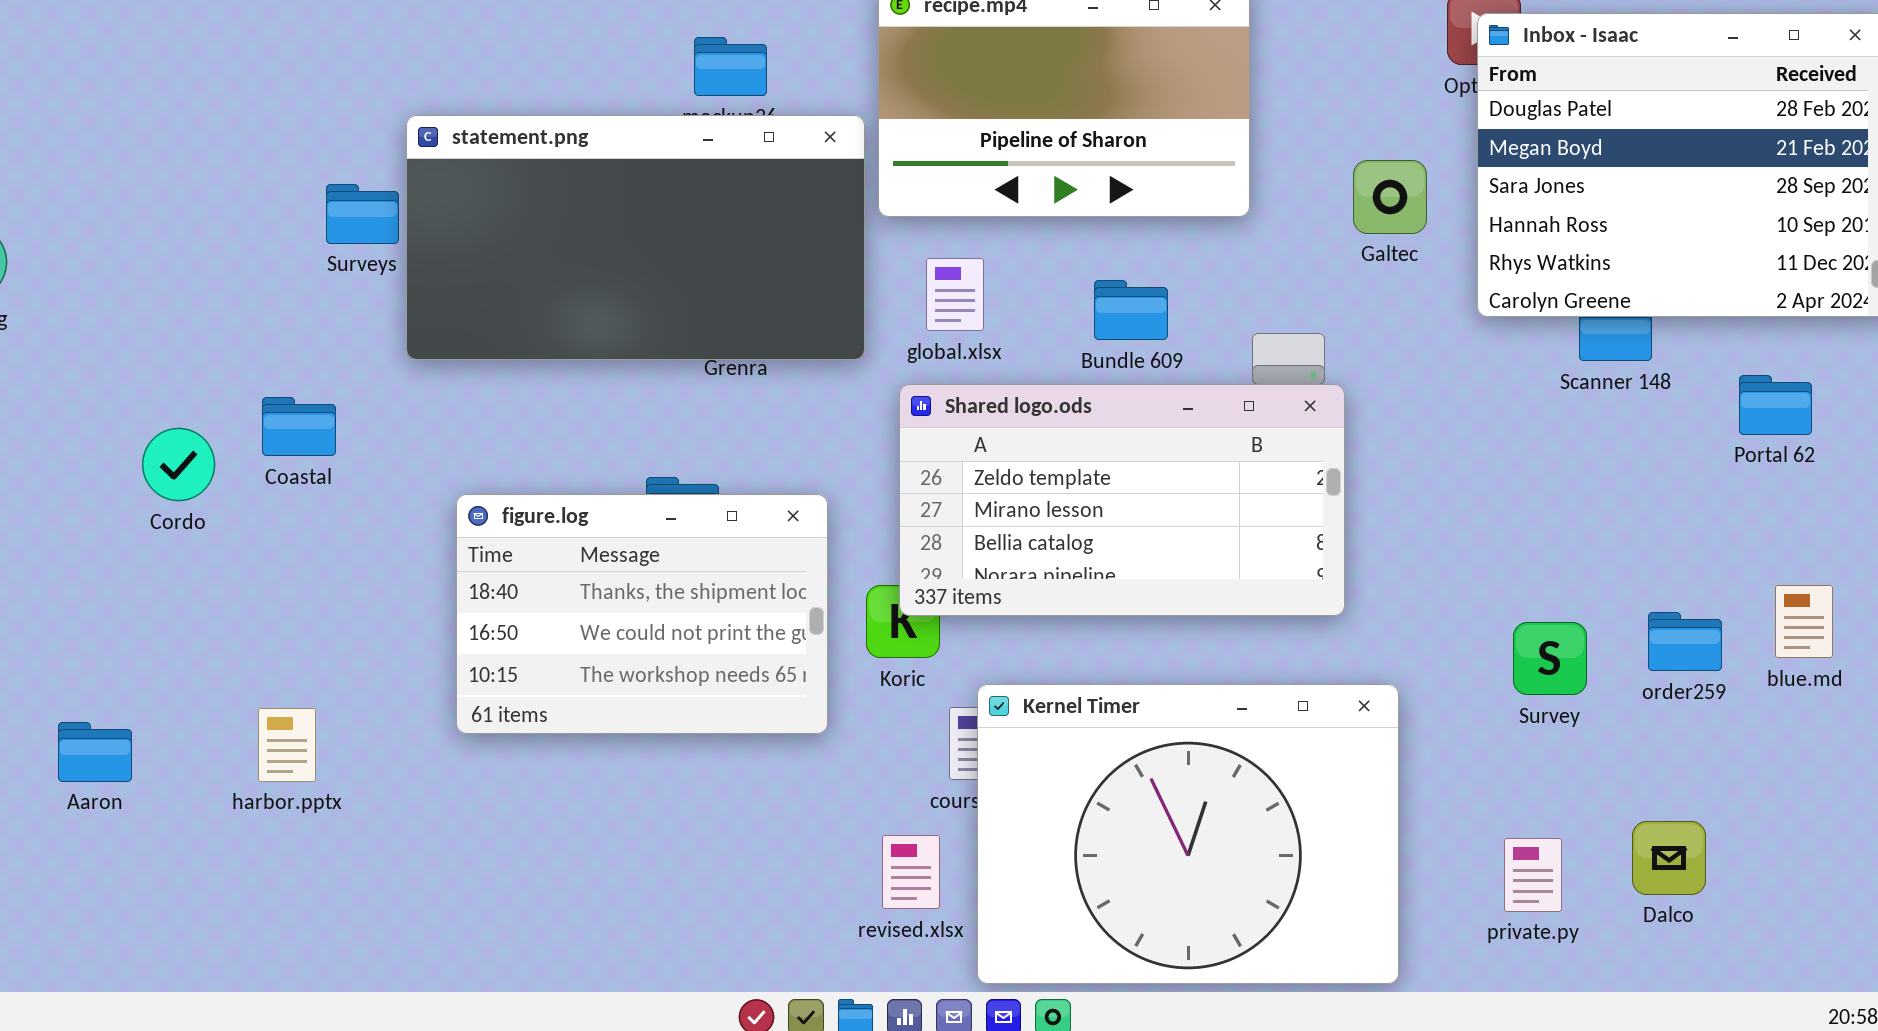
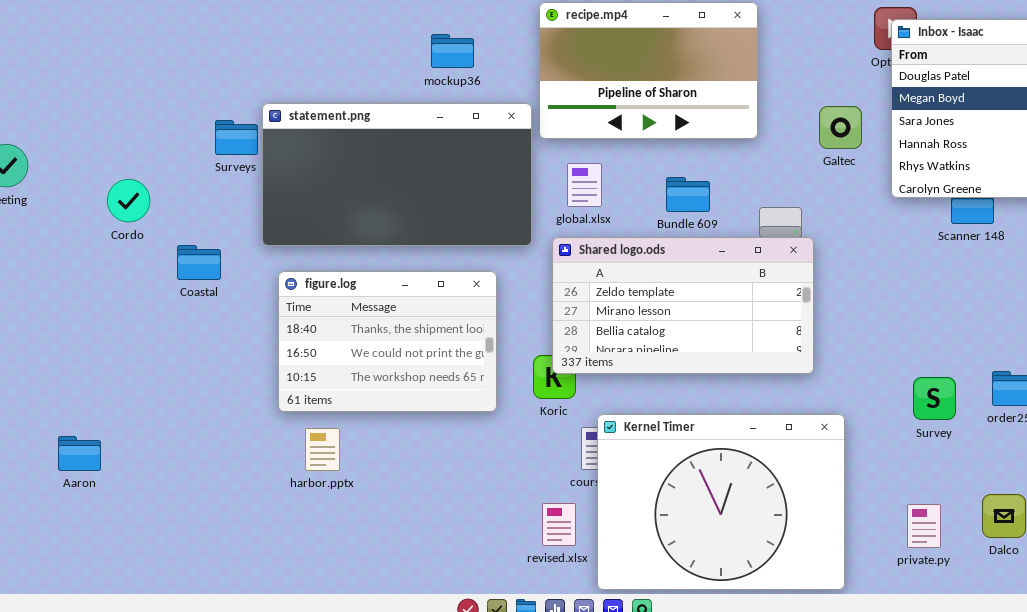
statement.png: [406,115,865,360] -> [262,103,532,246], moved
Cordo: [142,428,215,501] -> [107,179,150,222], moved
figure.log: [456,494,828,734] -> [278,271,497,412], moved
harbor.pptx: [258,708,316,782] -> [305,428,340,471], moved

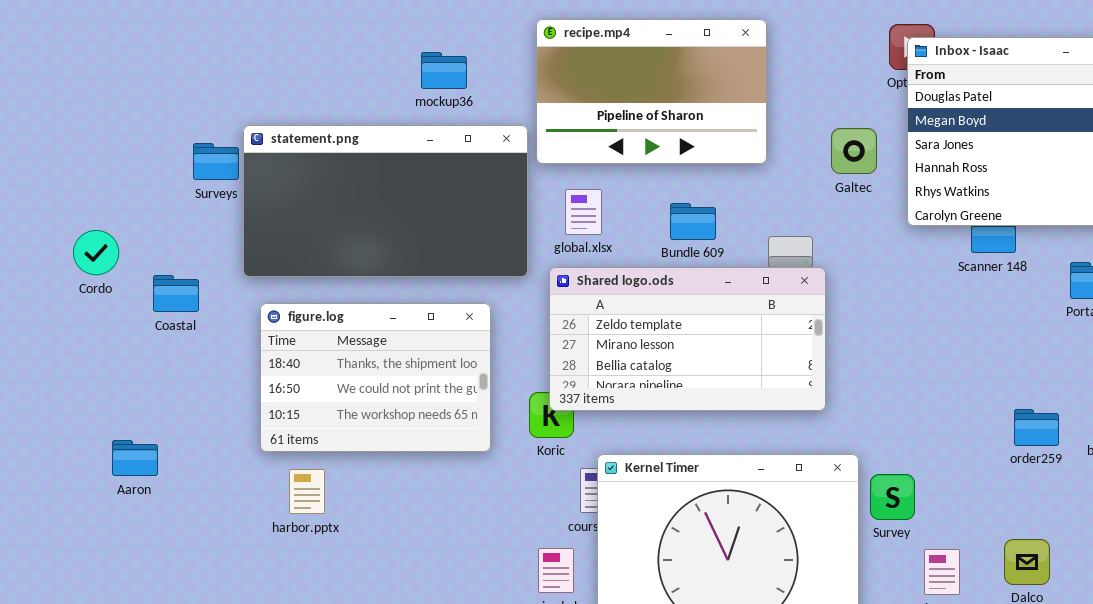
Cordo: [107,179,150,222] -> [73,230,119,275], moved
Survey: [913,377,956,420] -> [870,474,915,520], moved
Aaron: [58,436,101,471] -> [112,440,158,476], moved

